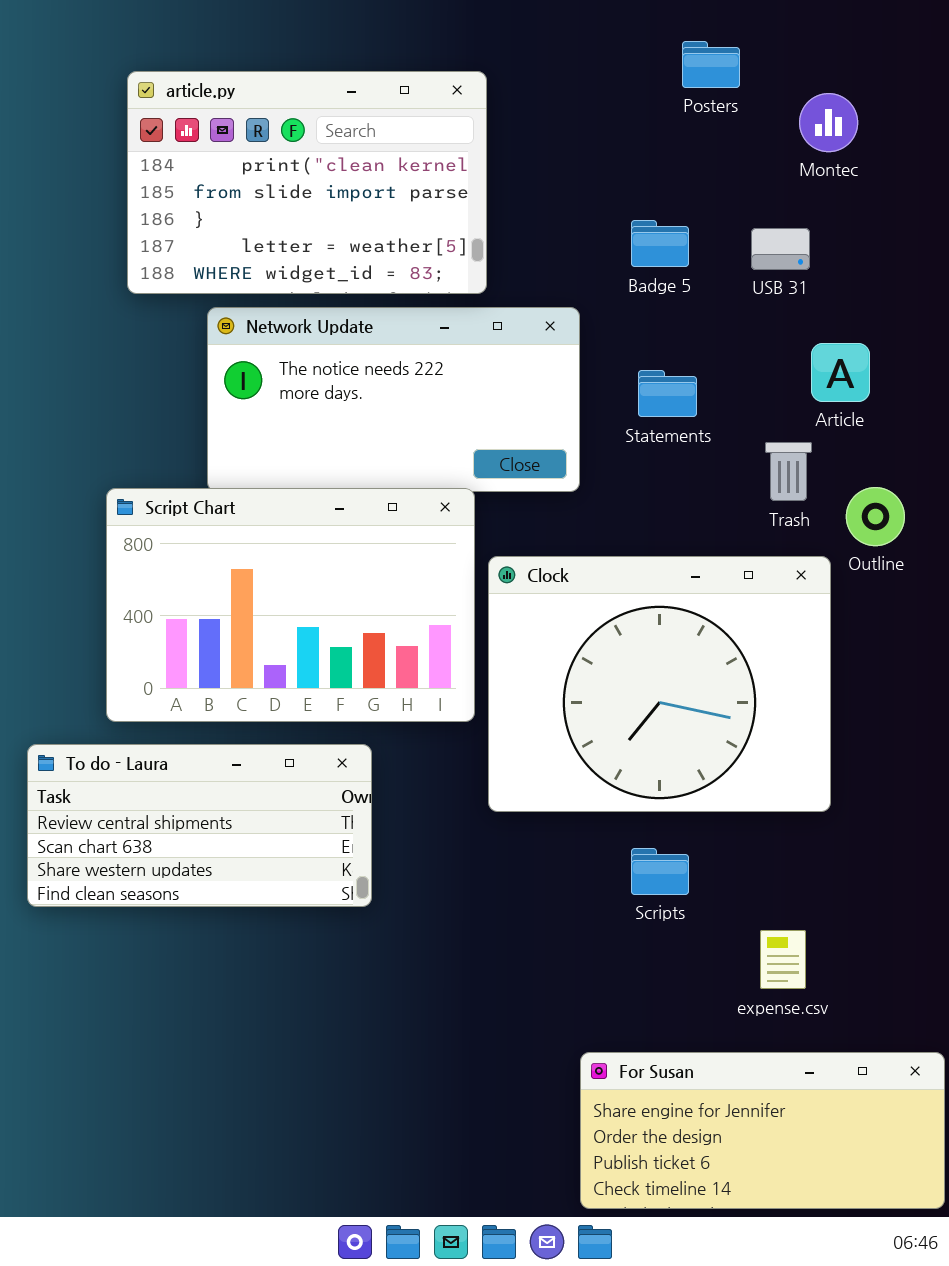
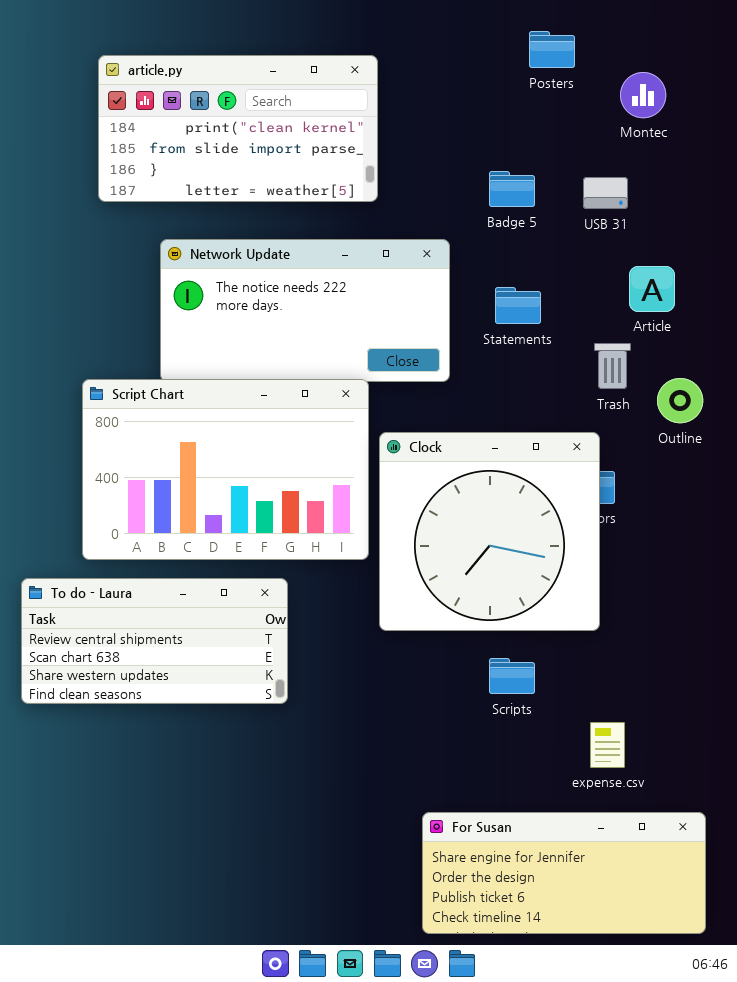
article.py: [127,71,487,294] -> [98,55,378,202], resized
Clock: [488,556,831,812] -> [379,432,600,631], resized
For Susan: [580,1052,945,1209] -> [422,812,706,934], moved

